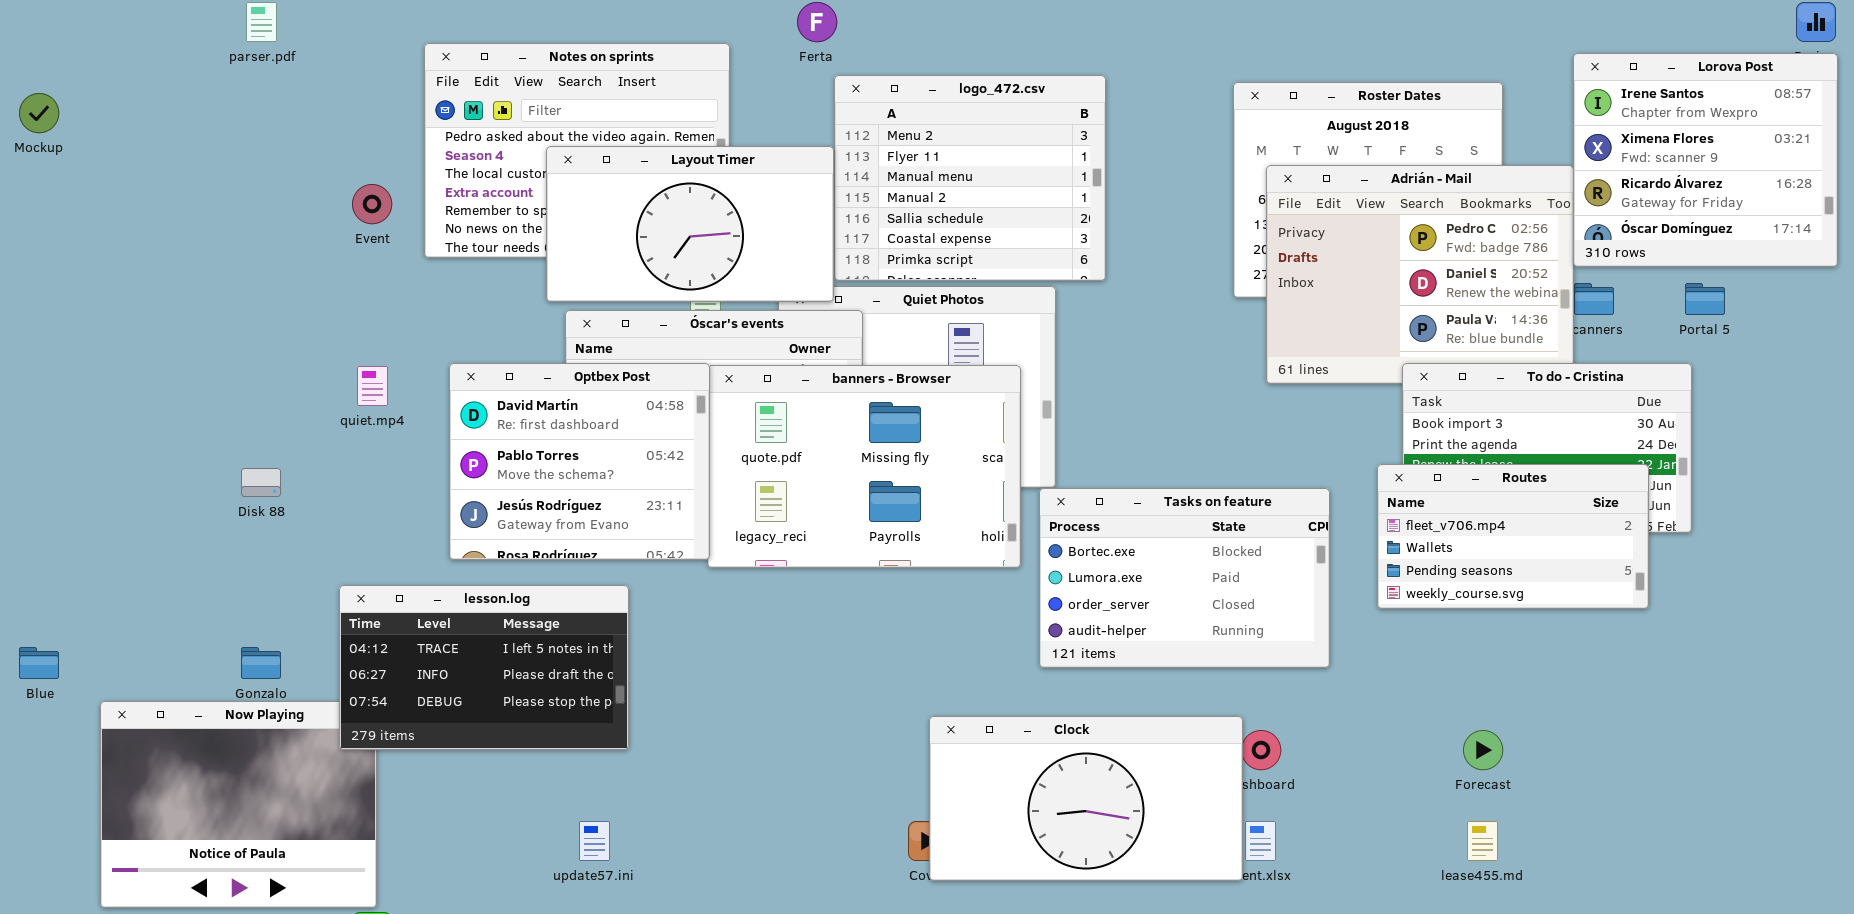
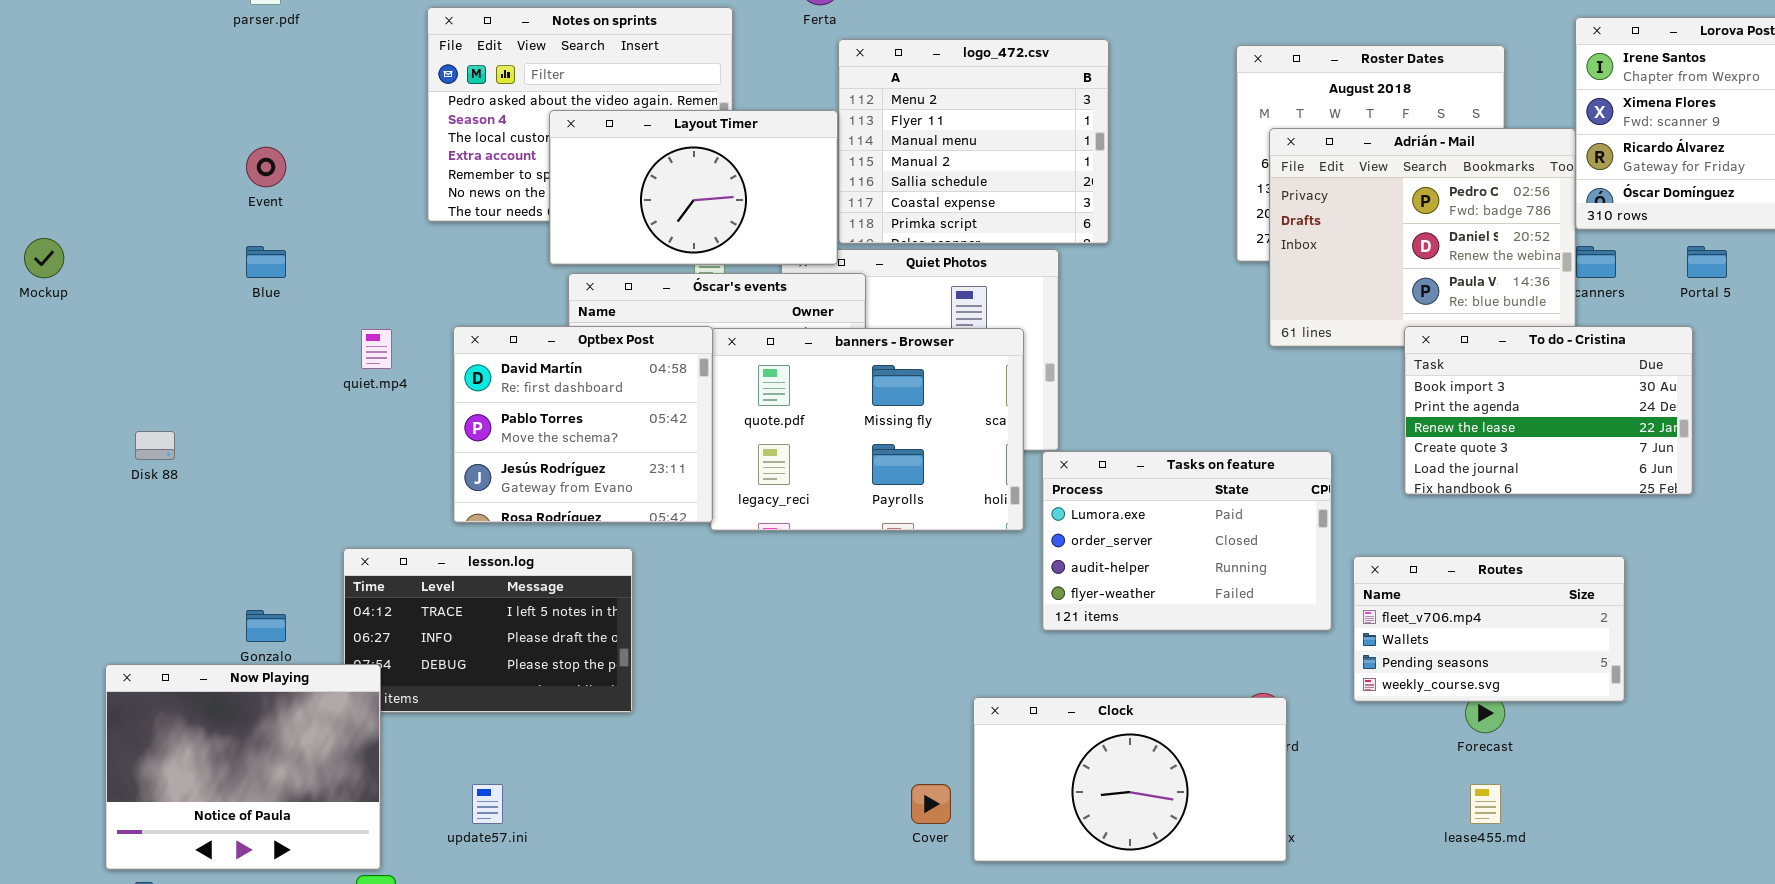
Mockup: [19,93,59,133] -> [24,238,64,278], moved
Event: [352,184,392,224] -> [246,147,286,187], moved
Routes: [1377,464,1649,609] -> [1353,556,1625,702], moved
Disk 88: [241,468,281,497] -> [135,431,175,460], moved
Tasks on feature: [1039,488,1330,668] -> [1042,451,1332,631], scrolled down 1 row
Blue: [19,647,59,679] -> [246,246,286,278], moved
Now Playing: [100,701,377,908] -> [105,664,381,870], raised
Clock: [929,716,1243,881] -> [973,697,1287,862], moved
update57.ini: [579,821,610,861] -> [472,784,503,824], moved

